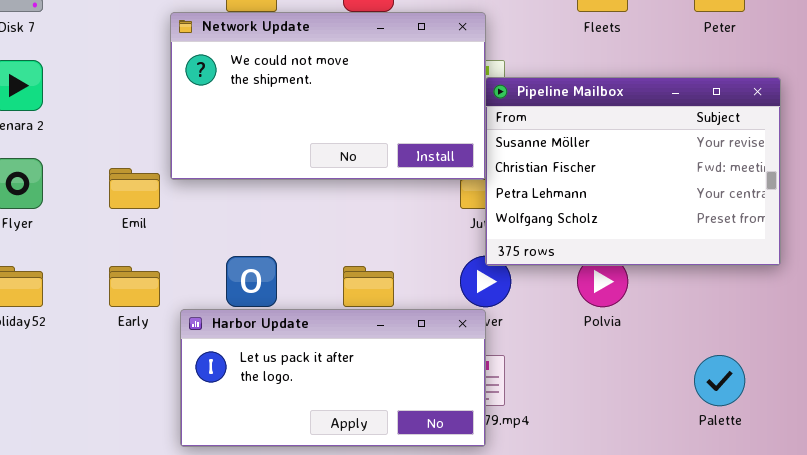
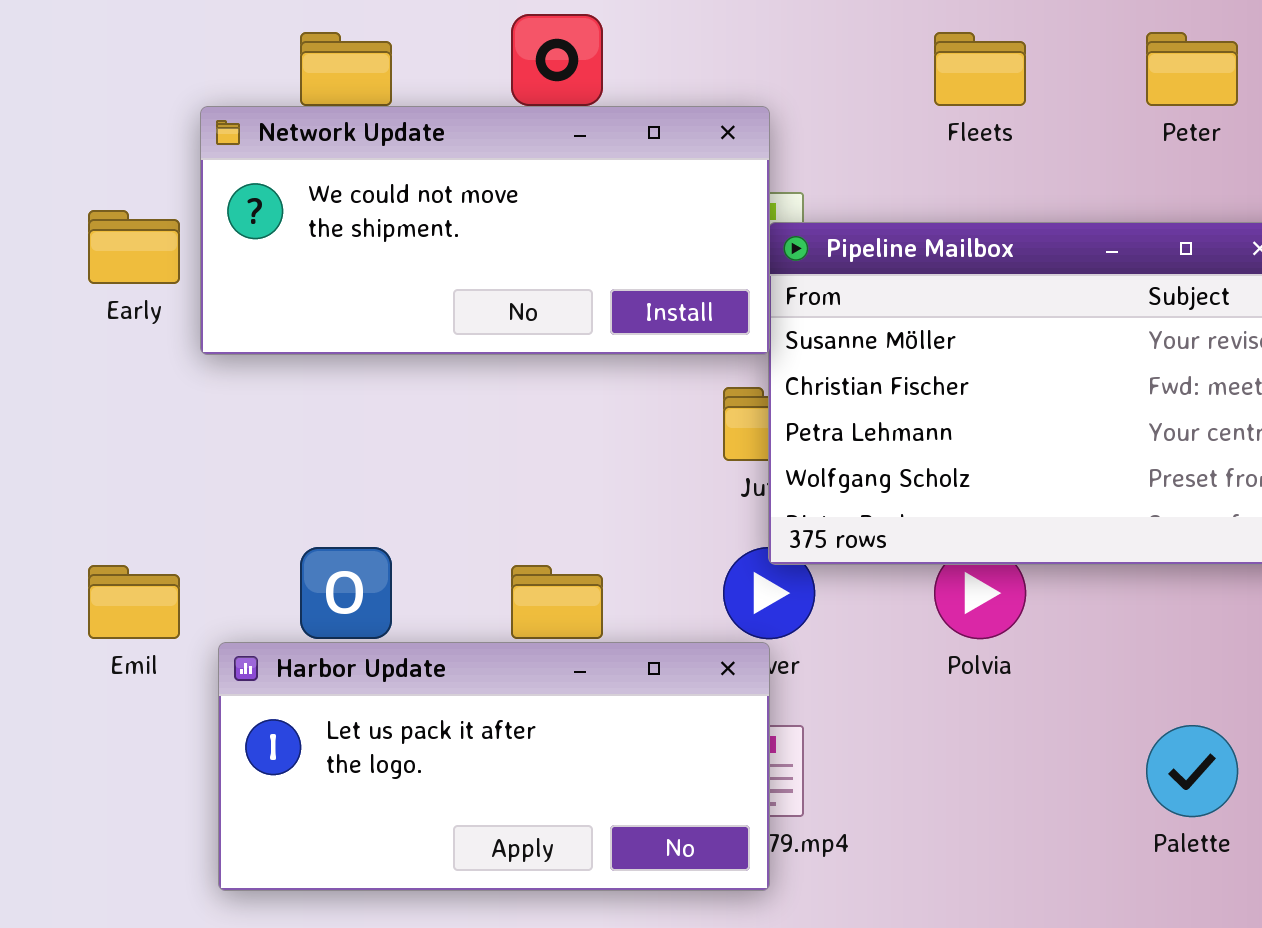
Network Update: [170,12,486,180] -> [200,106,770,355], resized
Emil: [109,168,160,209] -> [88,565,180,639], moved
Early: [109,266,160,307] -> [88,210,180,284], moved

